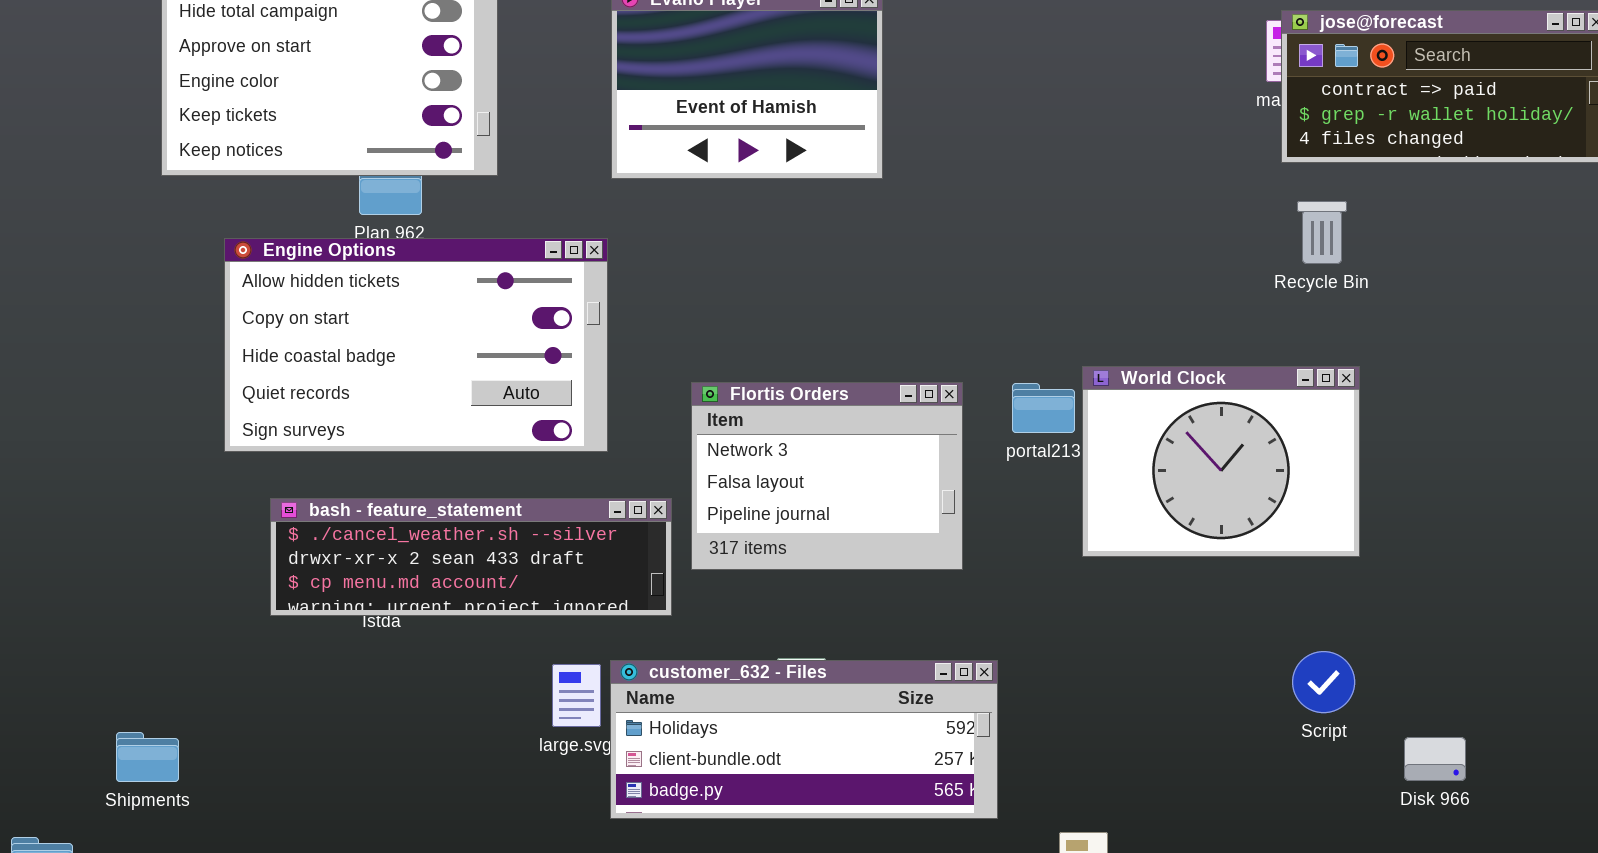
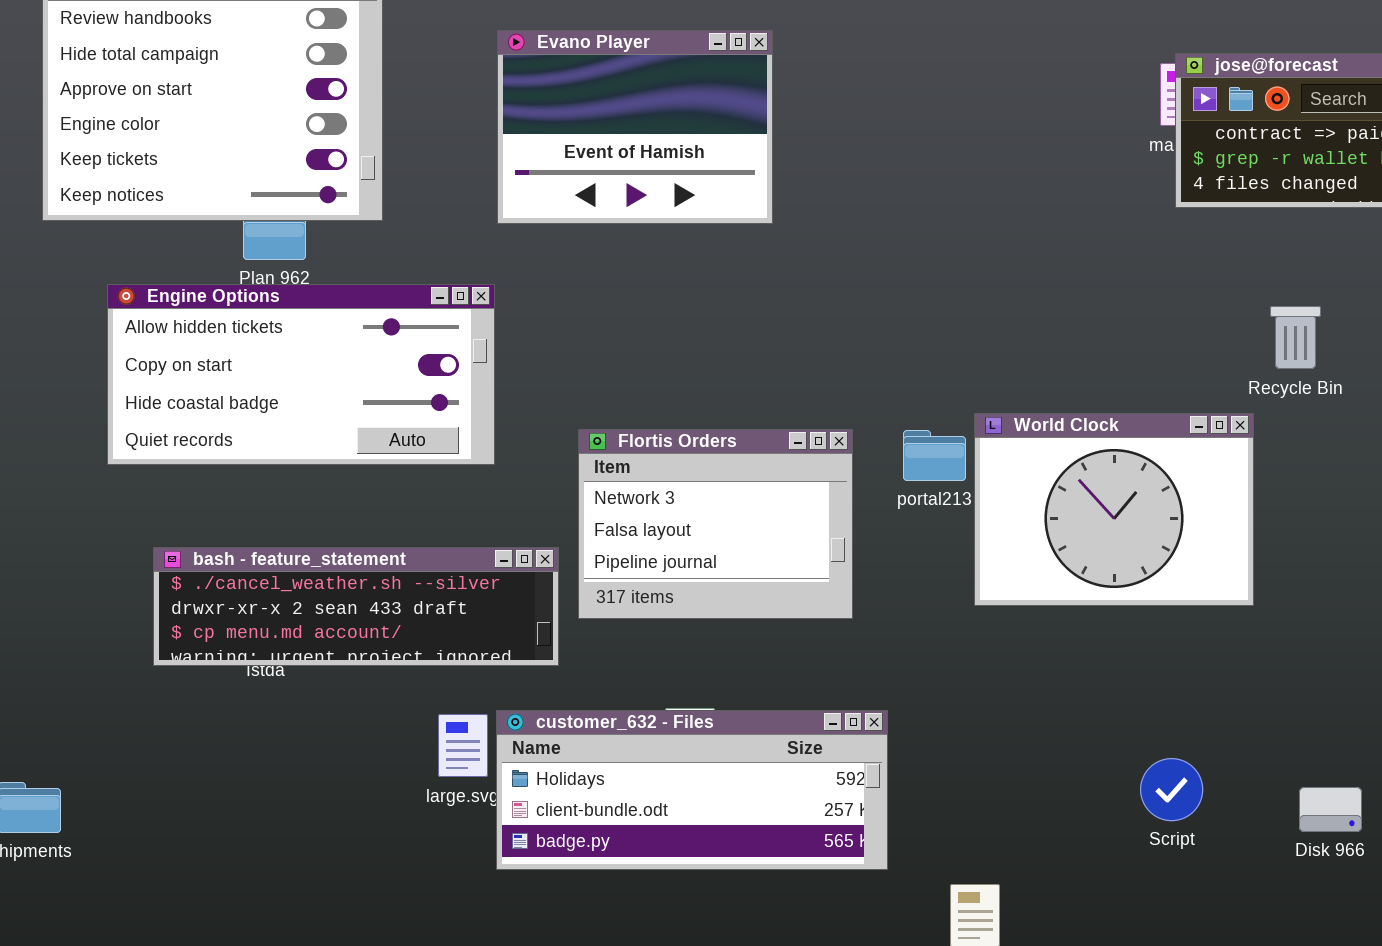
Recycle Bin: [1297,201,1347,264] -> [1270,306,1321,369], moved
Engine Options: [224,238,608,452] -> [107,284,495,465], resized
Script: [1292,651,1355,713] -> [1140,758,1203,821], moved

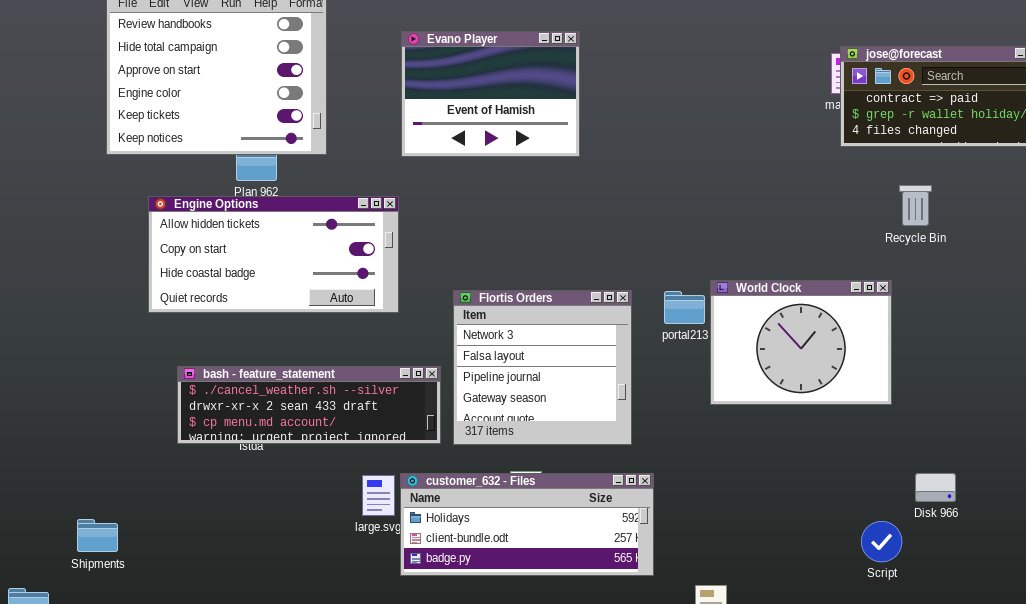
Recycle Bin: [1270,306,1321,369] -> [899,185,932,226], moved
Flortis Orders: [578,429,853,619] -> [453,290,632,445], resized
Script: [1140,758,1203,821] -> [861,521,902,562], moved
Disk 966: [1299,787,1362,832] -> [915,473,956,502], moved

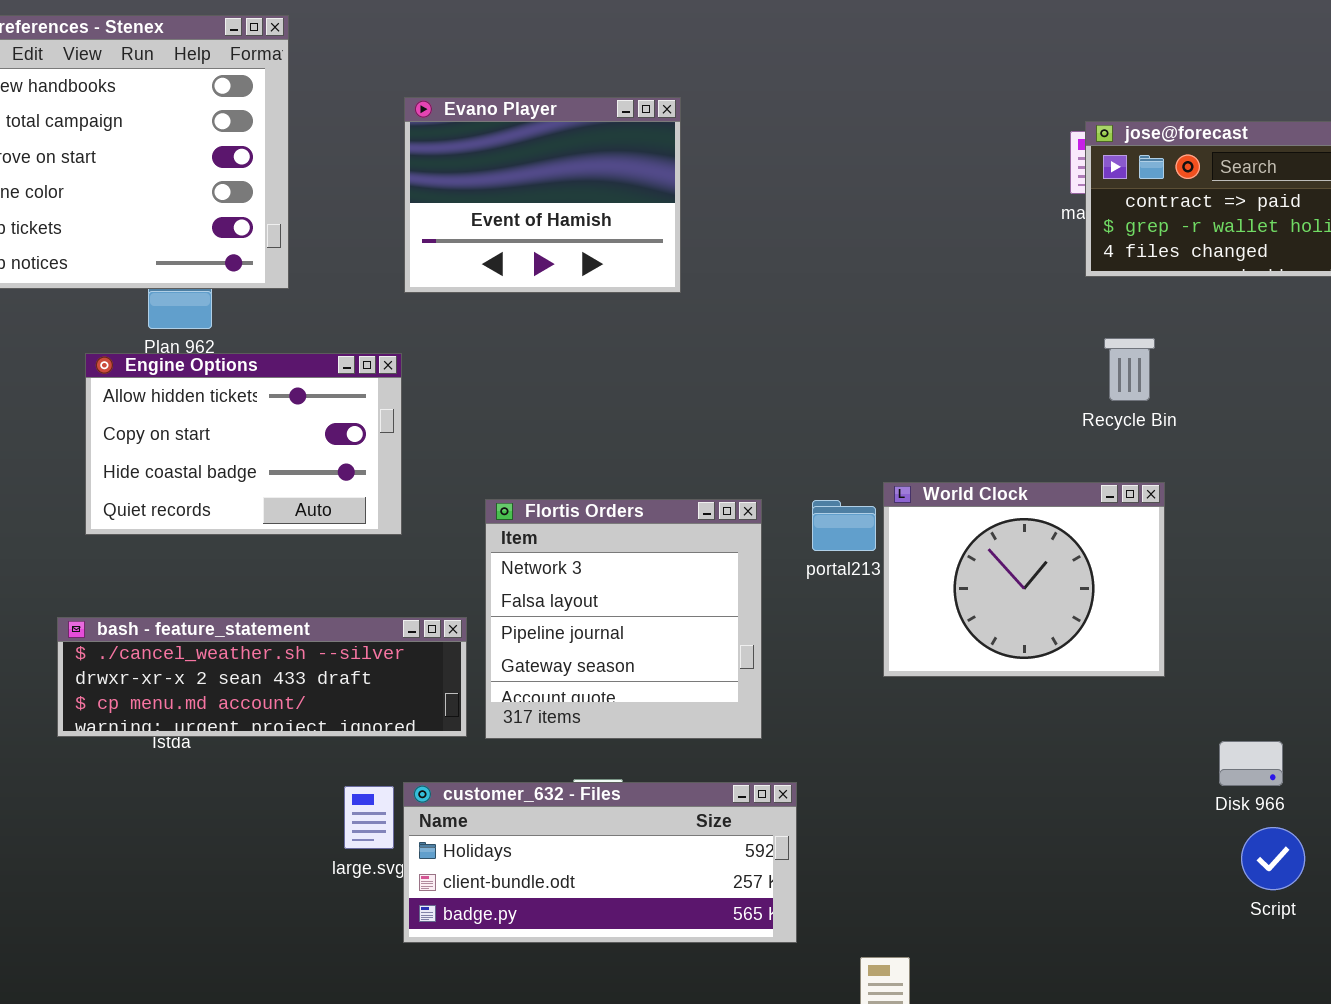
Recycle Bin: [899,185,932,226] -> [1104,338,1155,401], moved
Engine Options: [148,196,399,313] -> [85,353,402,535], resized
Disk 966: [915,473,956,502] -> [1219,741,1283,786], moved
Script: [861,521,902,562] -> [1241,827,1305,890], moved

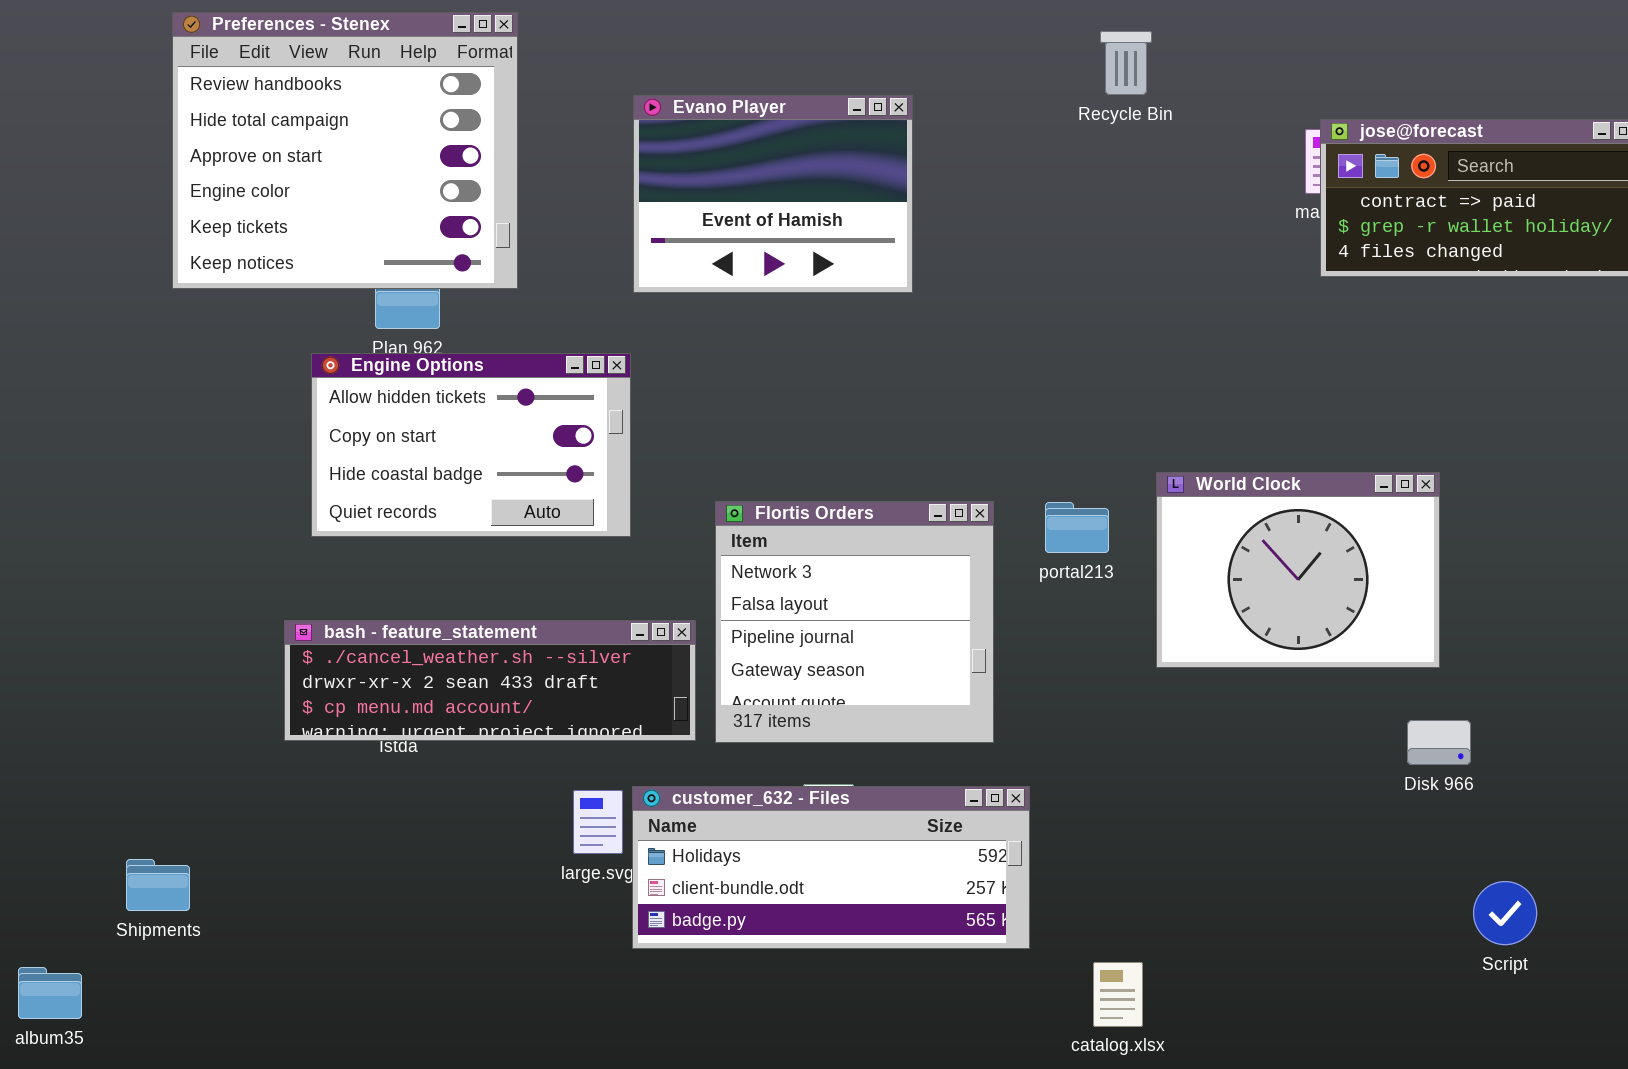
Recycle Bin: [1104,338,1155,401] -> [1100,31,1152,95], moved
World Clock: [883,482,1165,677] -> [1156,472,1440,668], moved
Disk 966: [1219,741,1283,786] -> [1407,720,1471,765], moved
Script: [1241,827,1305,890] -> [1473,881,1537,945], moved

